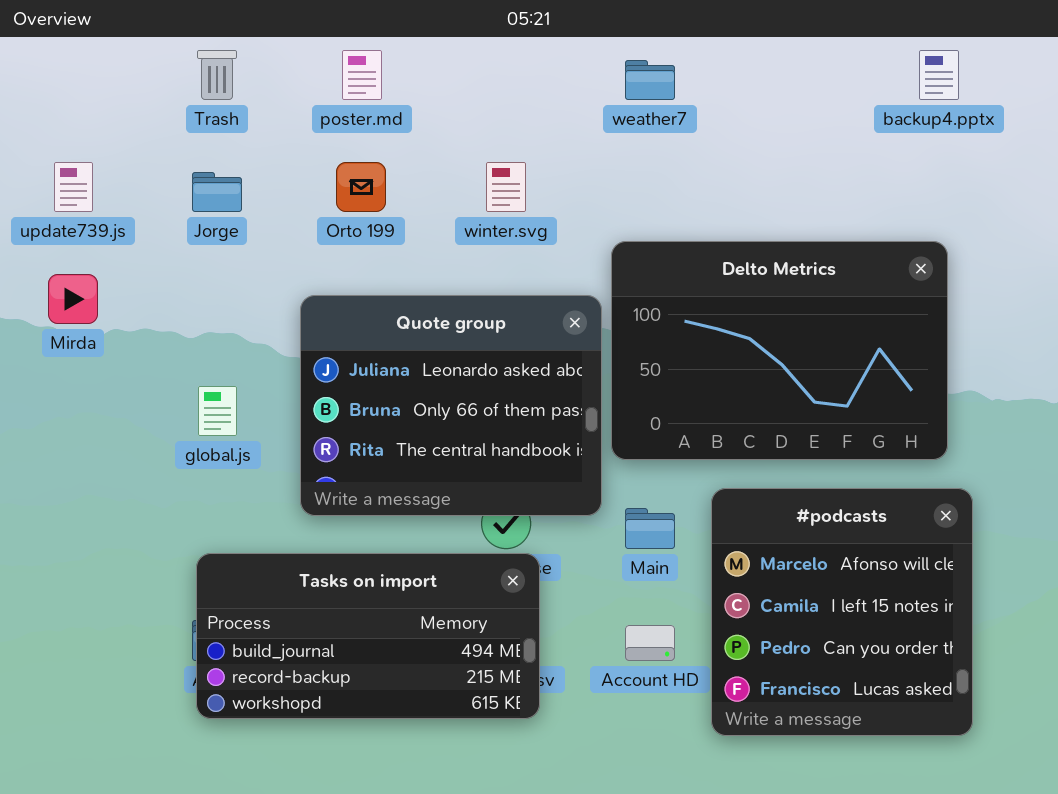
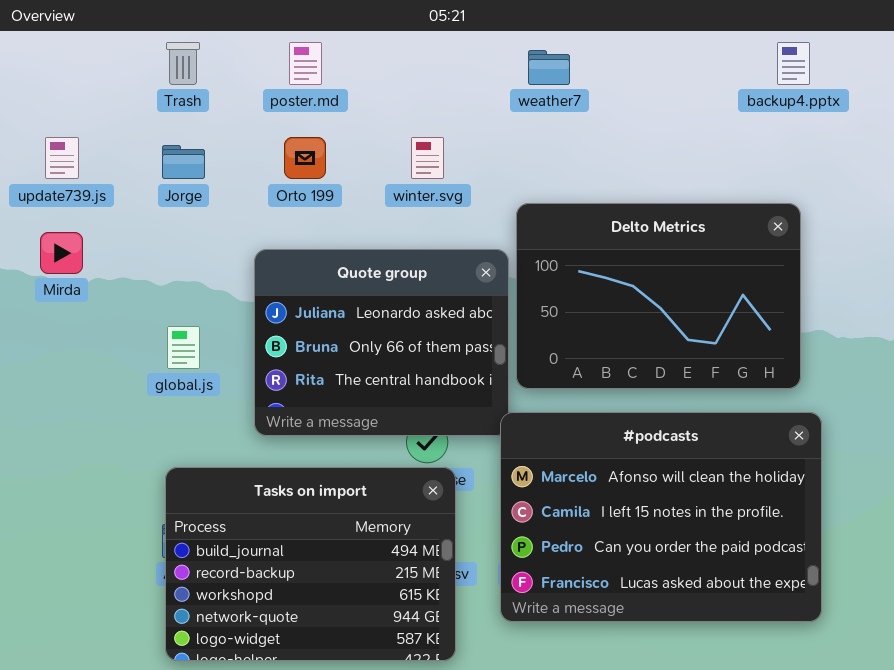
#podcasts: [711,488,973,736] -> [500,412,822,622], resized
Tasks on import: [196,553,540,719] -> [165,467,456,661], resized

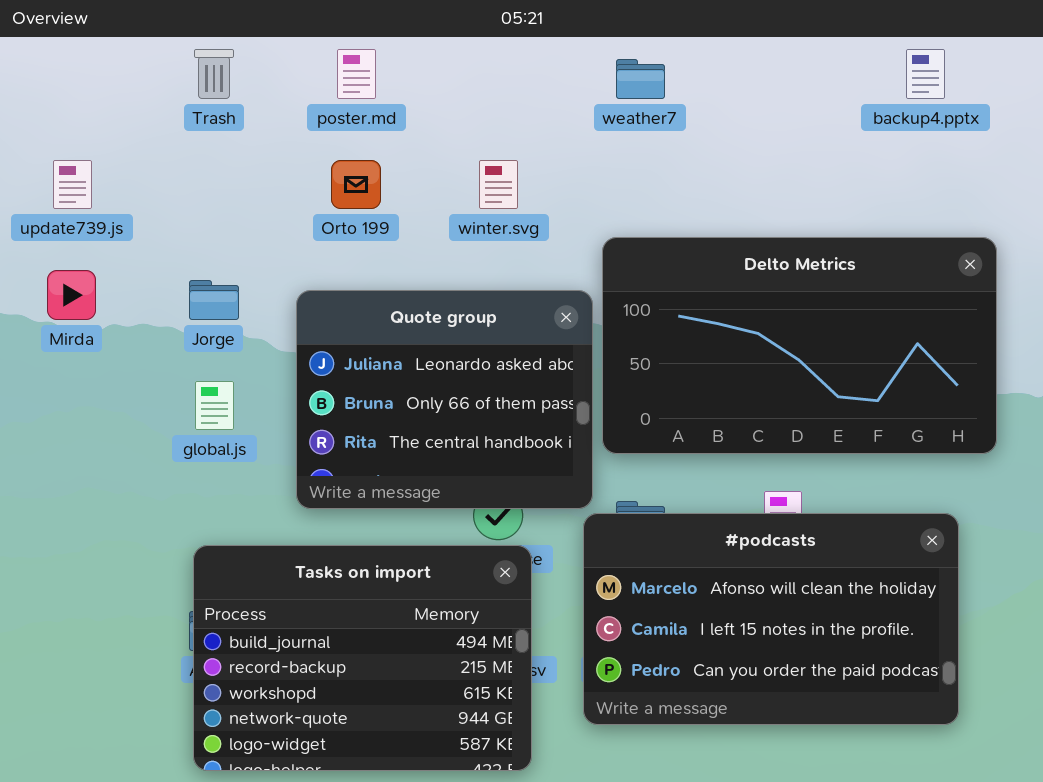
Jorge: [162,145,205,179] -> [189,280,239,320], moved
Delto Metrics: [516,203,801,389] -> [602,237,997,454], resized
#podcasts: [500,412,822,622] -> [583,513,959,725], resized

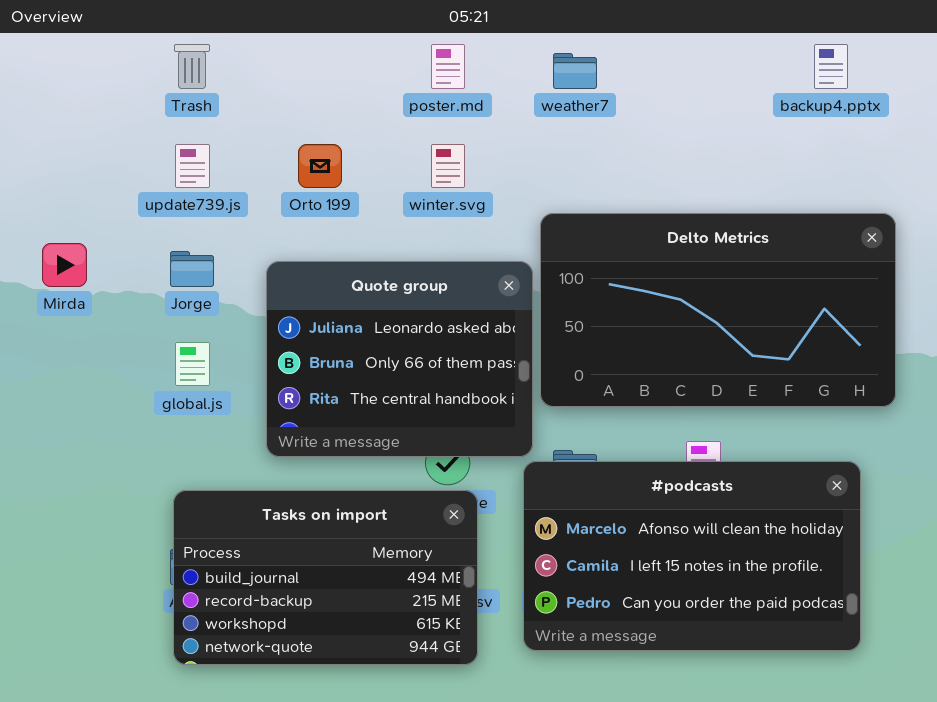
poster.md: [337,49,376,99] -> [431,44,465,89], moved
update739.js: [53,160,92,209] -> [175,144,210,188], moved
Tasks on import: [193,545,532,771] -> [173,490,478,665], resized

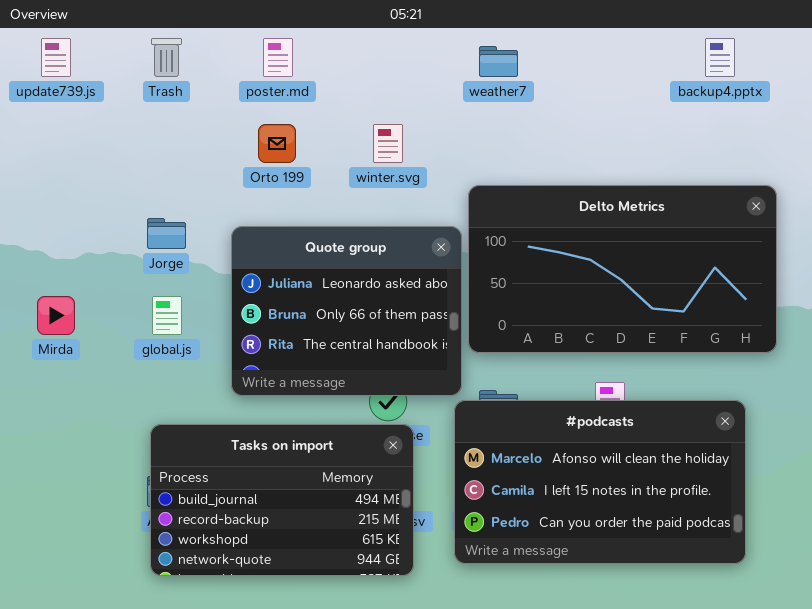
poster.md: [431,44,465,89] -> [263,38,293,77], moved
update739.js: [175,144,210,188] -> [41,38,71,77], moved
Mirda: [42,243,87,287] -> [37,296,75,335], moved

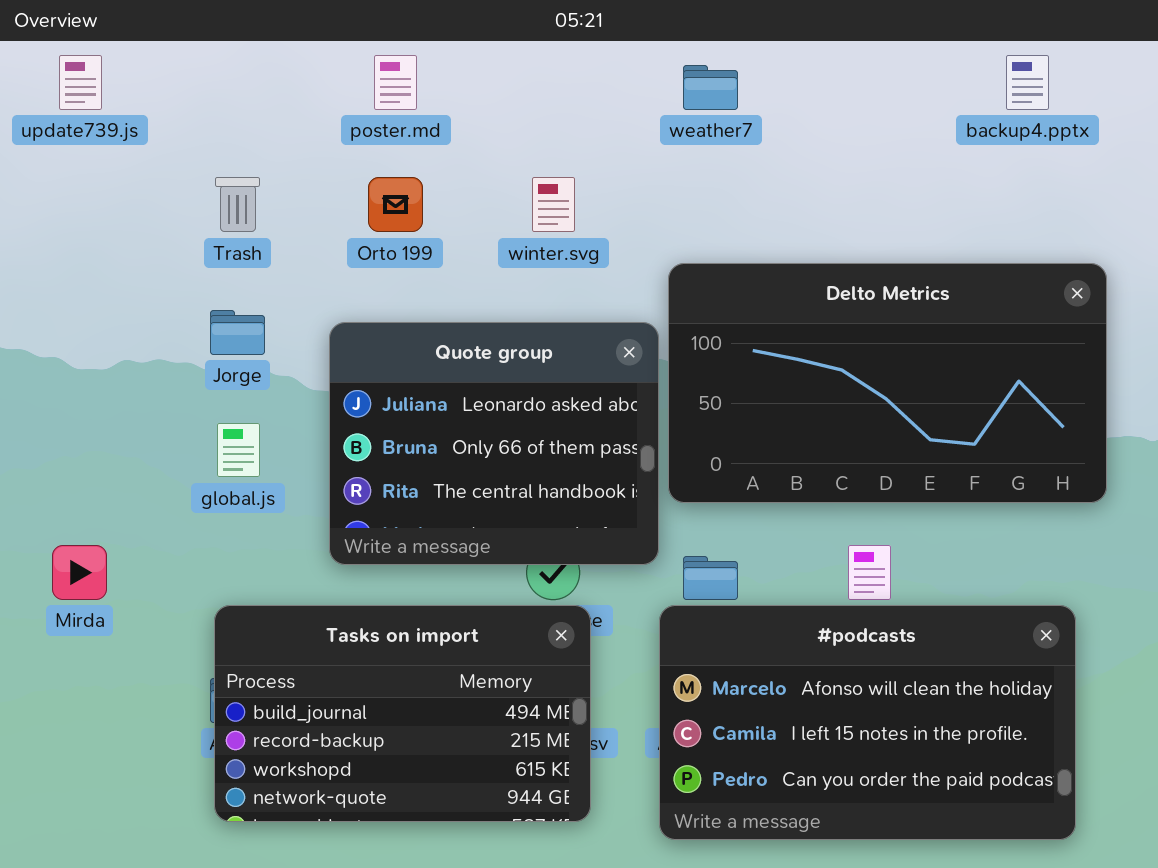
Trash: [151,38,182,77] -> [215,177,260,232], moved
Mirda: [37,296,75,335] -> [52,545,107,600], moved
#podcasts: [454,400,746,564] -> [659,605,1076,840], moved

